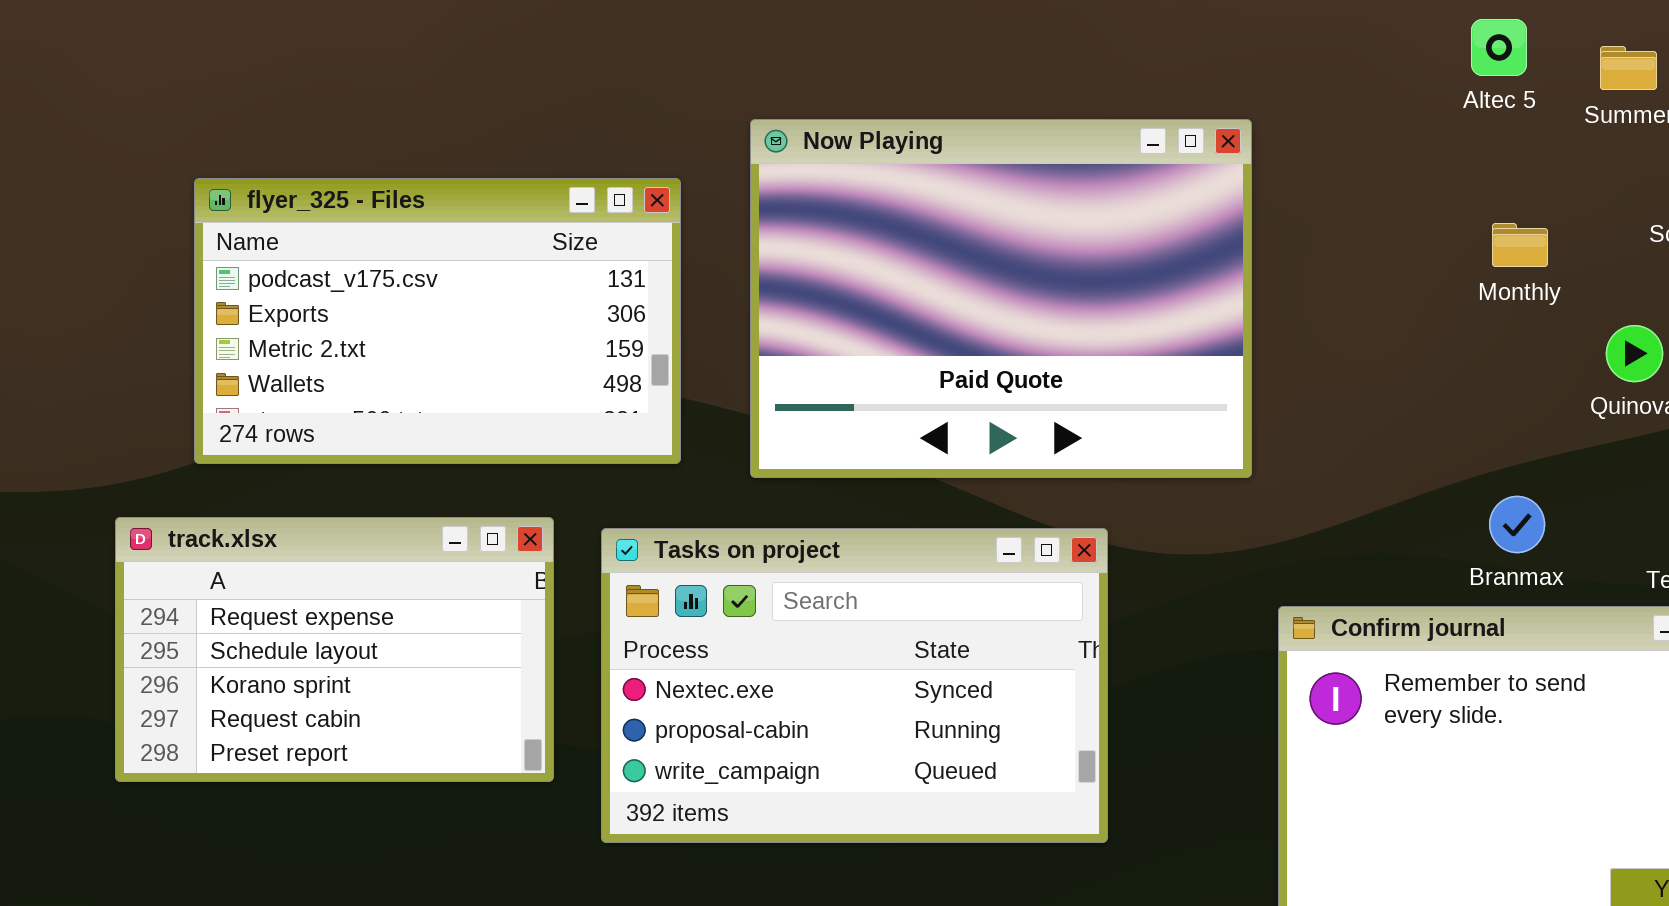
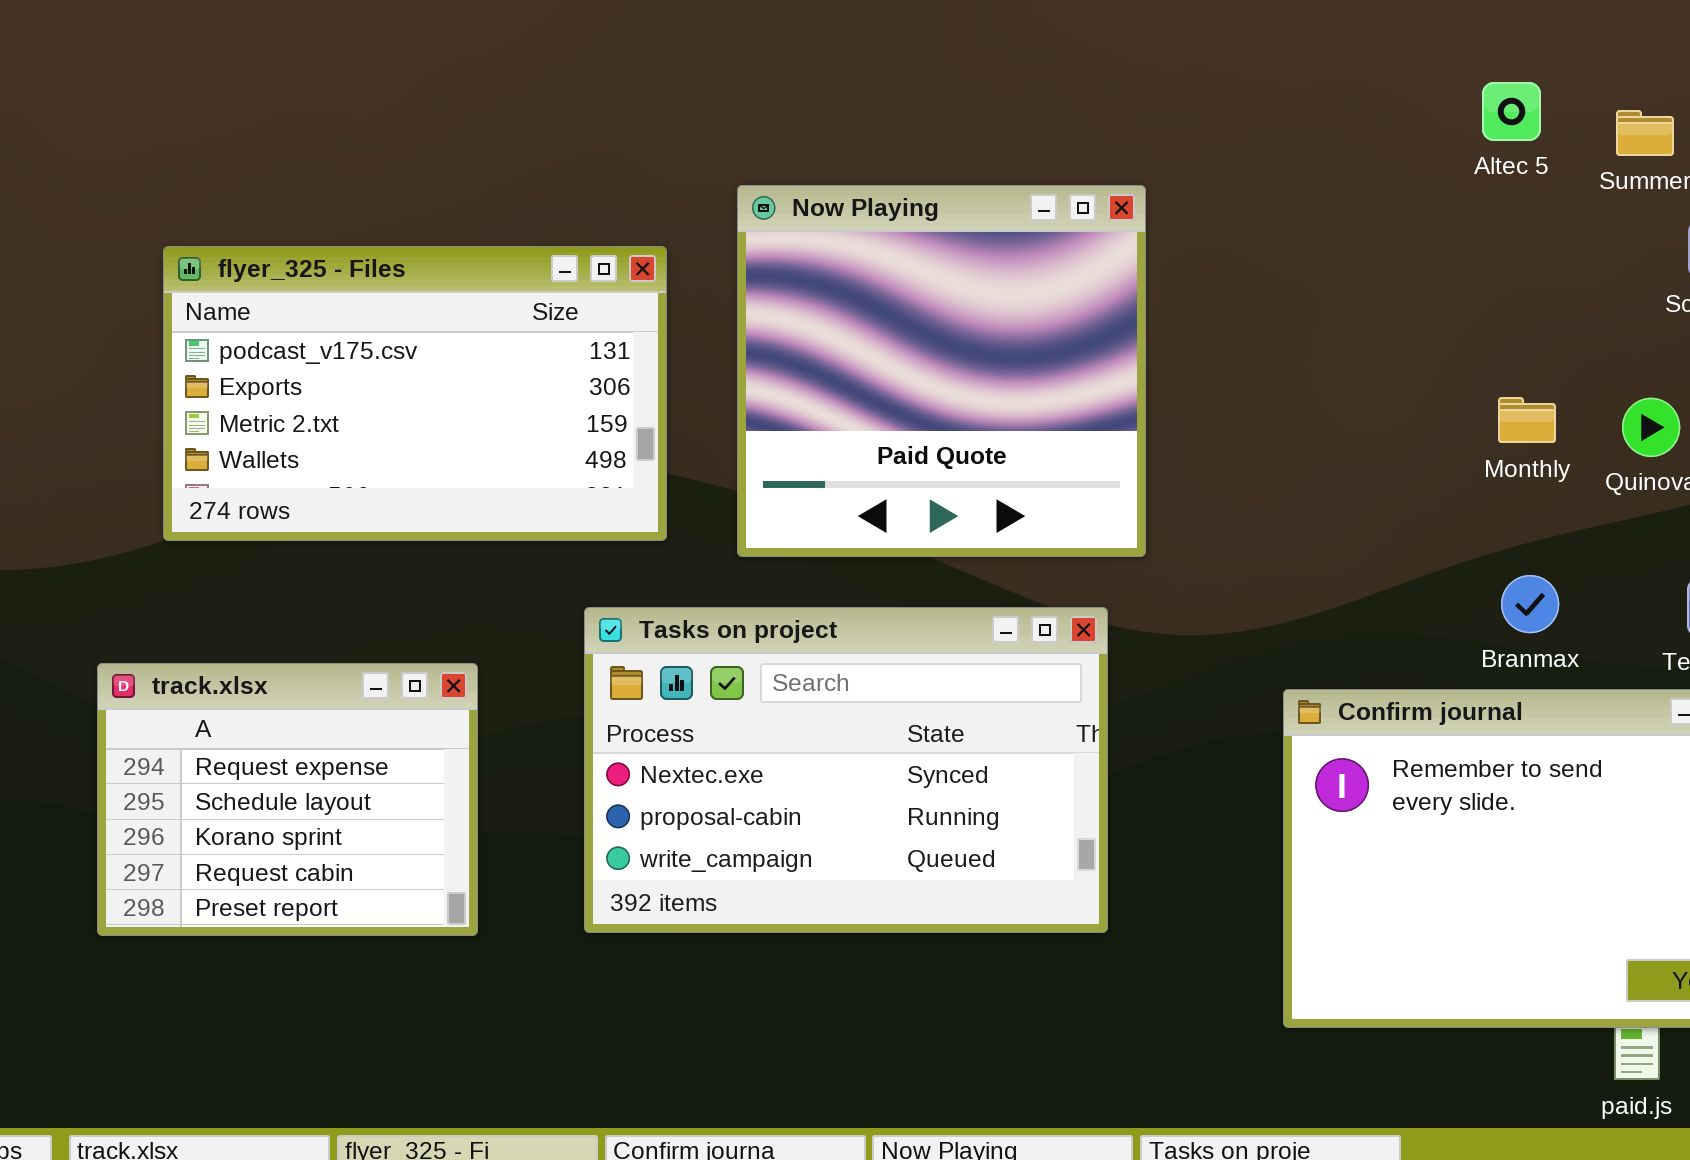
Now Playing: [750,119,1252,478] -> [737,185,1146,557], resized
Monthly: [1492,223,1548,267] -> [1498,397,1556,443], moved
track.xlsx: [115,517,554,782] -> [97,663,478,936], moved, resized

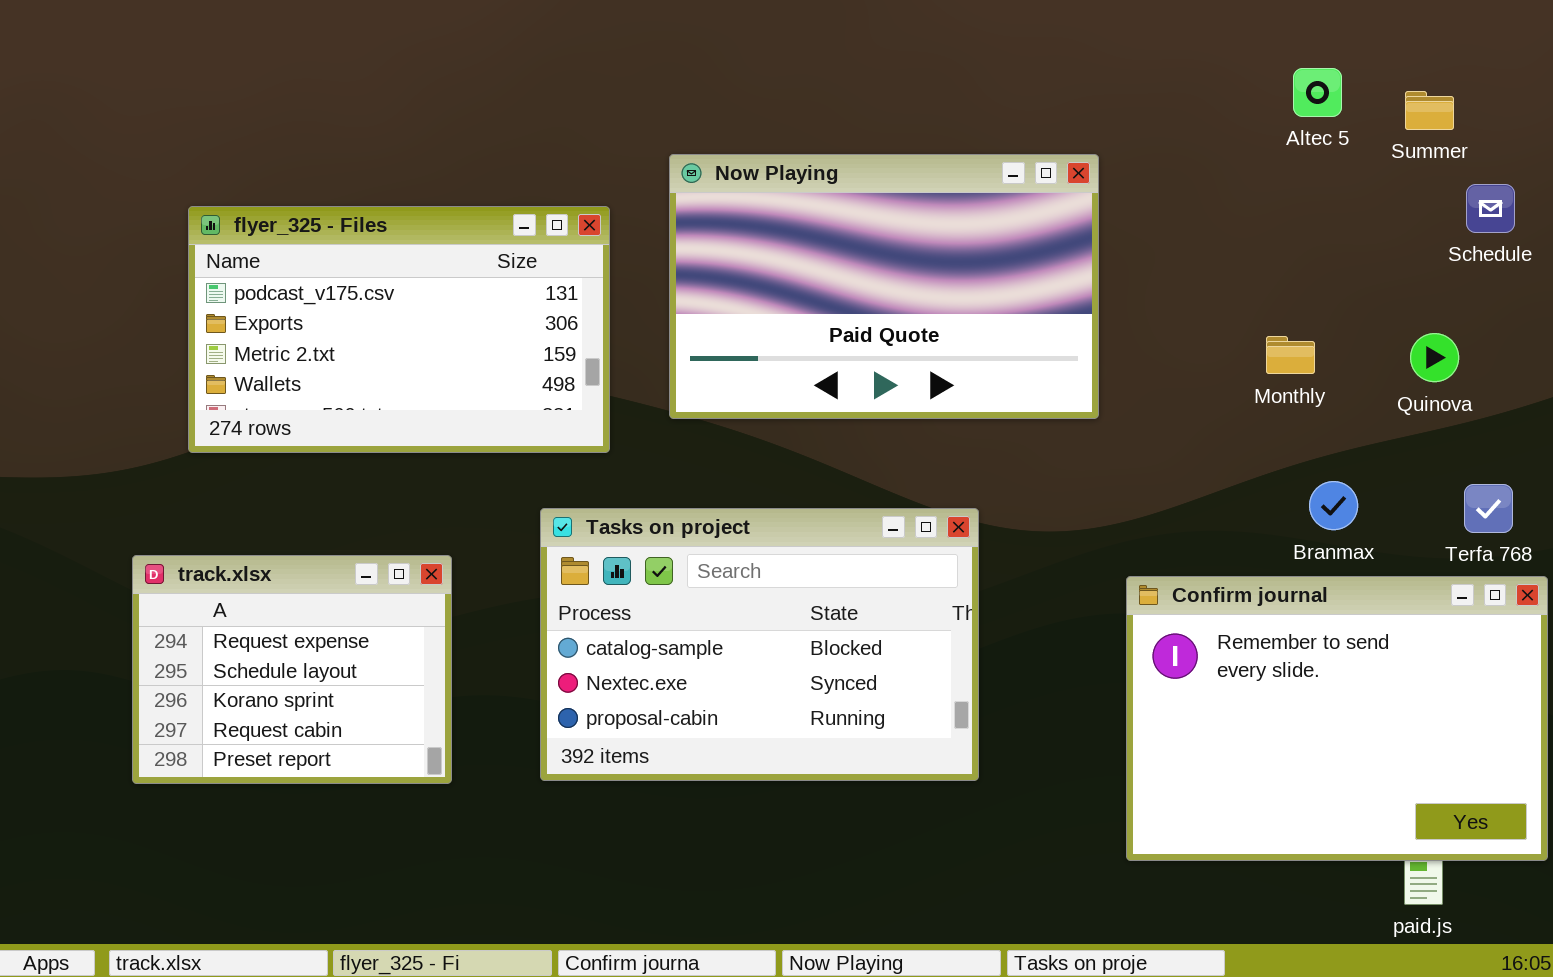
Now Playing: [737,185,1146,557] -> [669,154,1099,419], resized
Monthly: [1498,397,1556,443] -> [1266,336,1315,374], moved
Tasks on project: [584,607,1108,933] -> [540,508,979,781], scrolled up 1 row

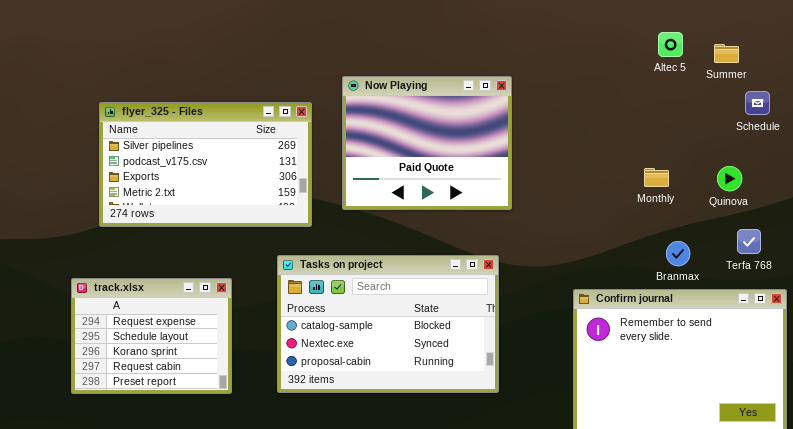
Now Playing: [669,154,1099,419] -> [342,76,512,210], resized
flyer_325 - Files: [188,206,610,453] -> [99,102,312,227], scrolled up 1 row
Terfa 768: [1464,484,1513,533] -> [737,229,761,254], moved

